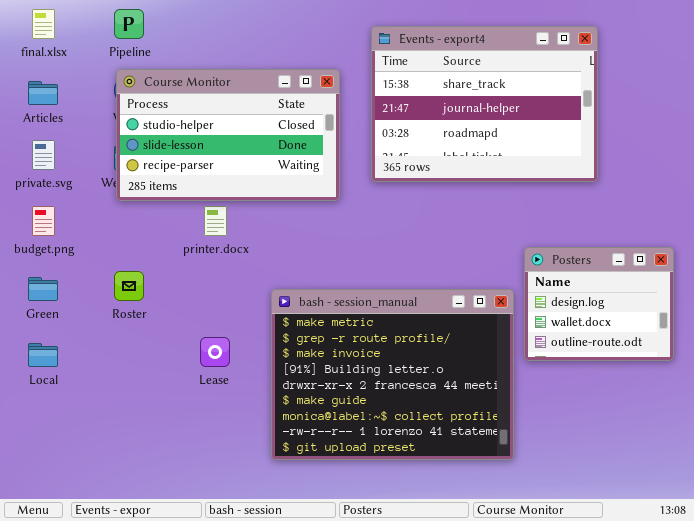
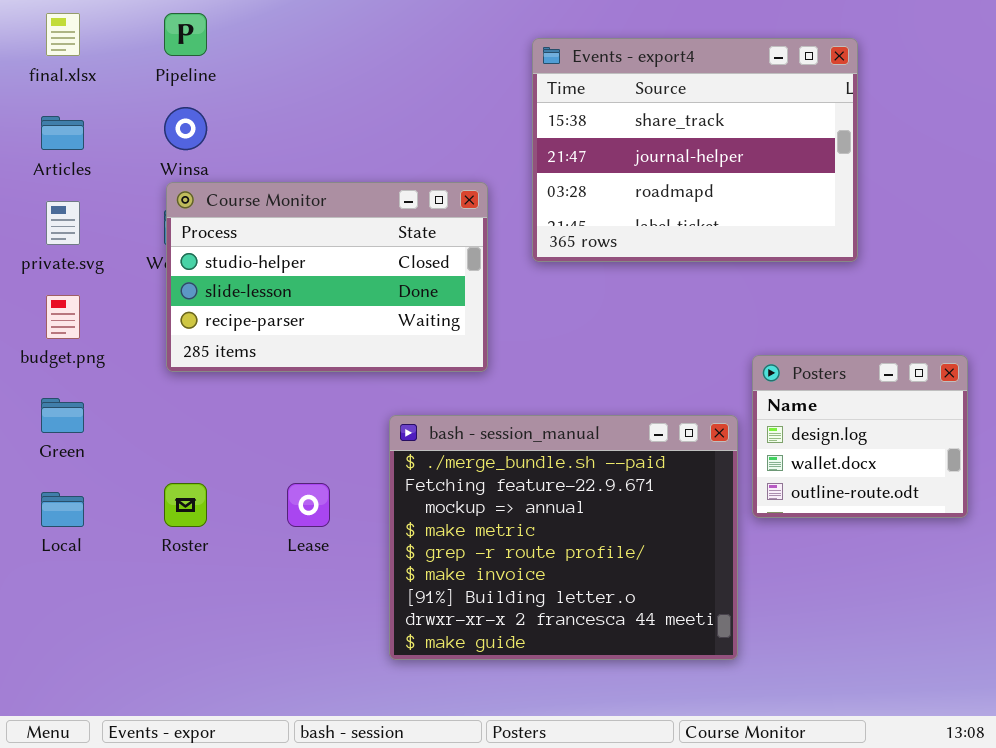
Course Monitor: [116,69,340,201] -> [166,182,488,372], moved
Roster: [114,271,144,301] -> [164,483,207,527], moved
bash - session_manual: [271,289,514,460] -> [389,415,738,660], scrolled up 3 rows

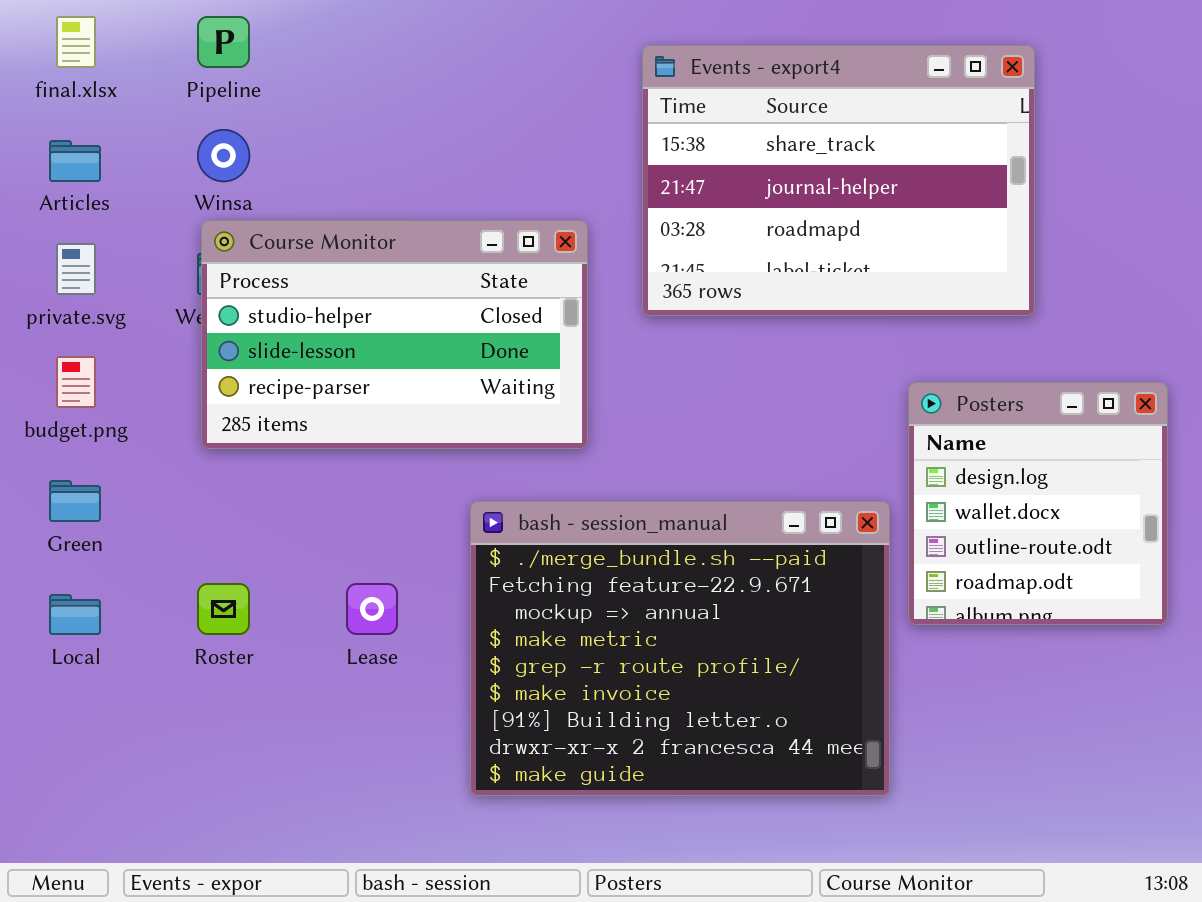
Posters: [752,355,968,518] -> [908,382,1168,625], resized

